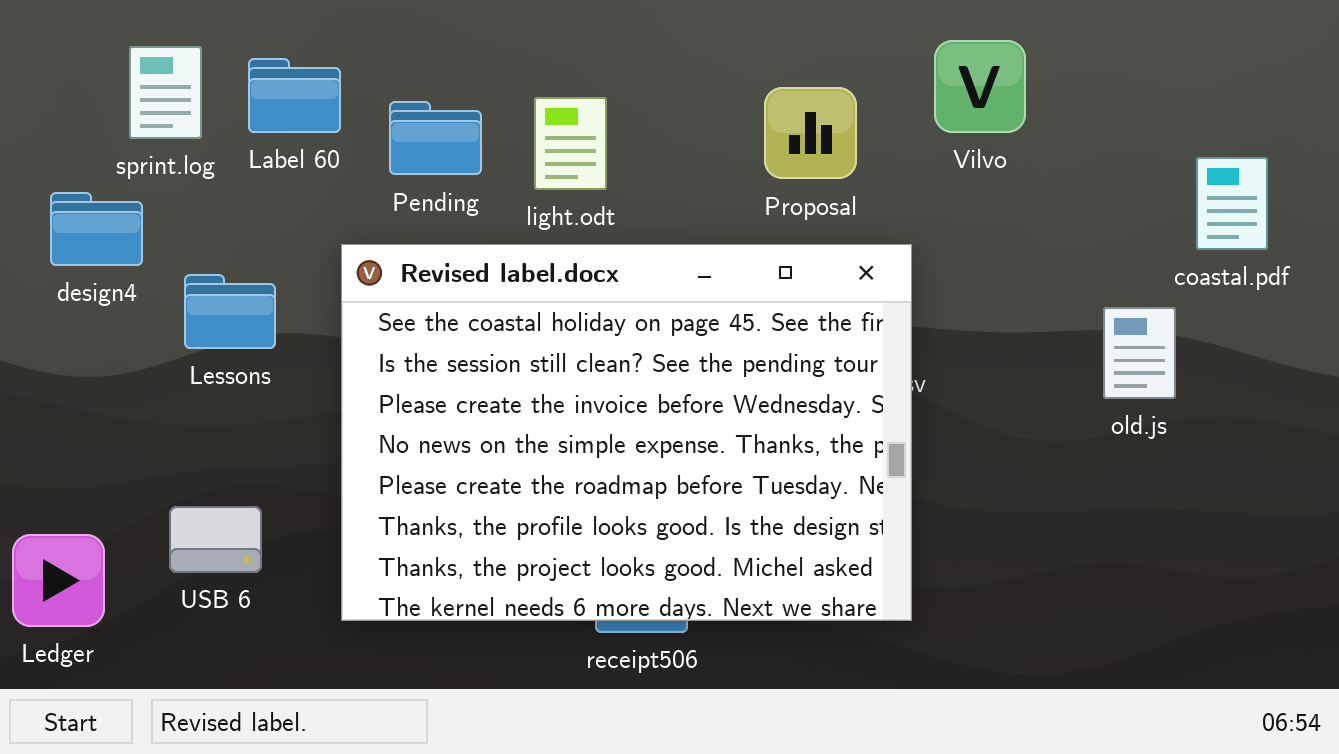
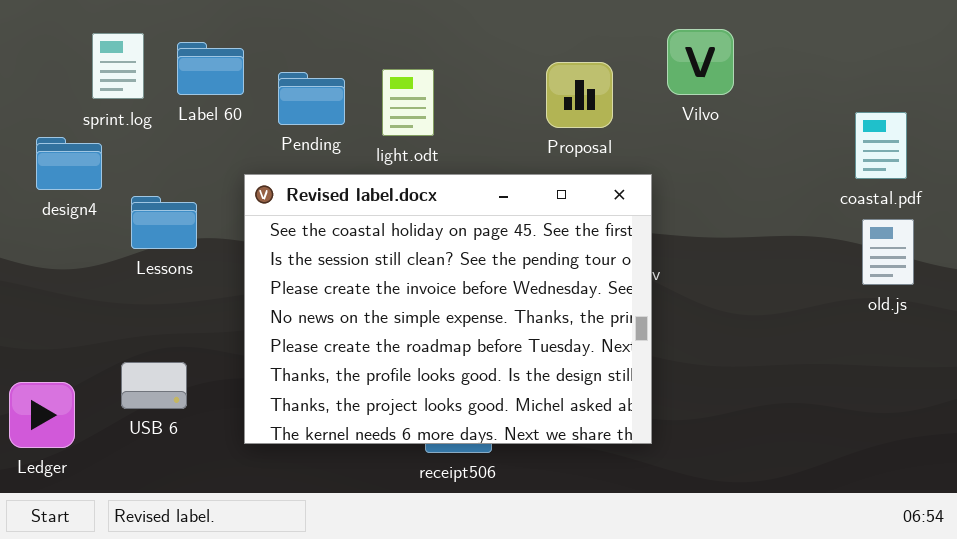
old.js: [1103,307,1176,399] -> [862,219,914,285], moved

